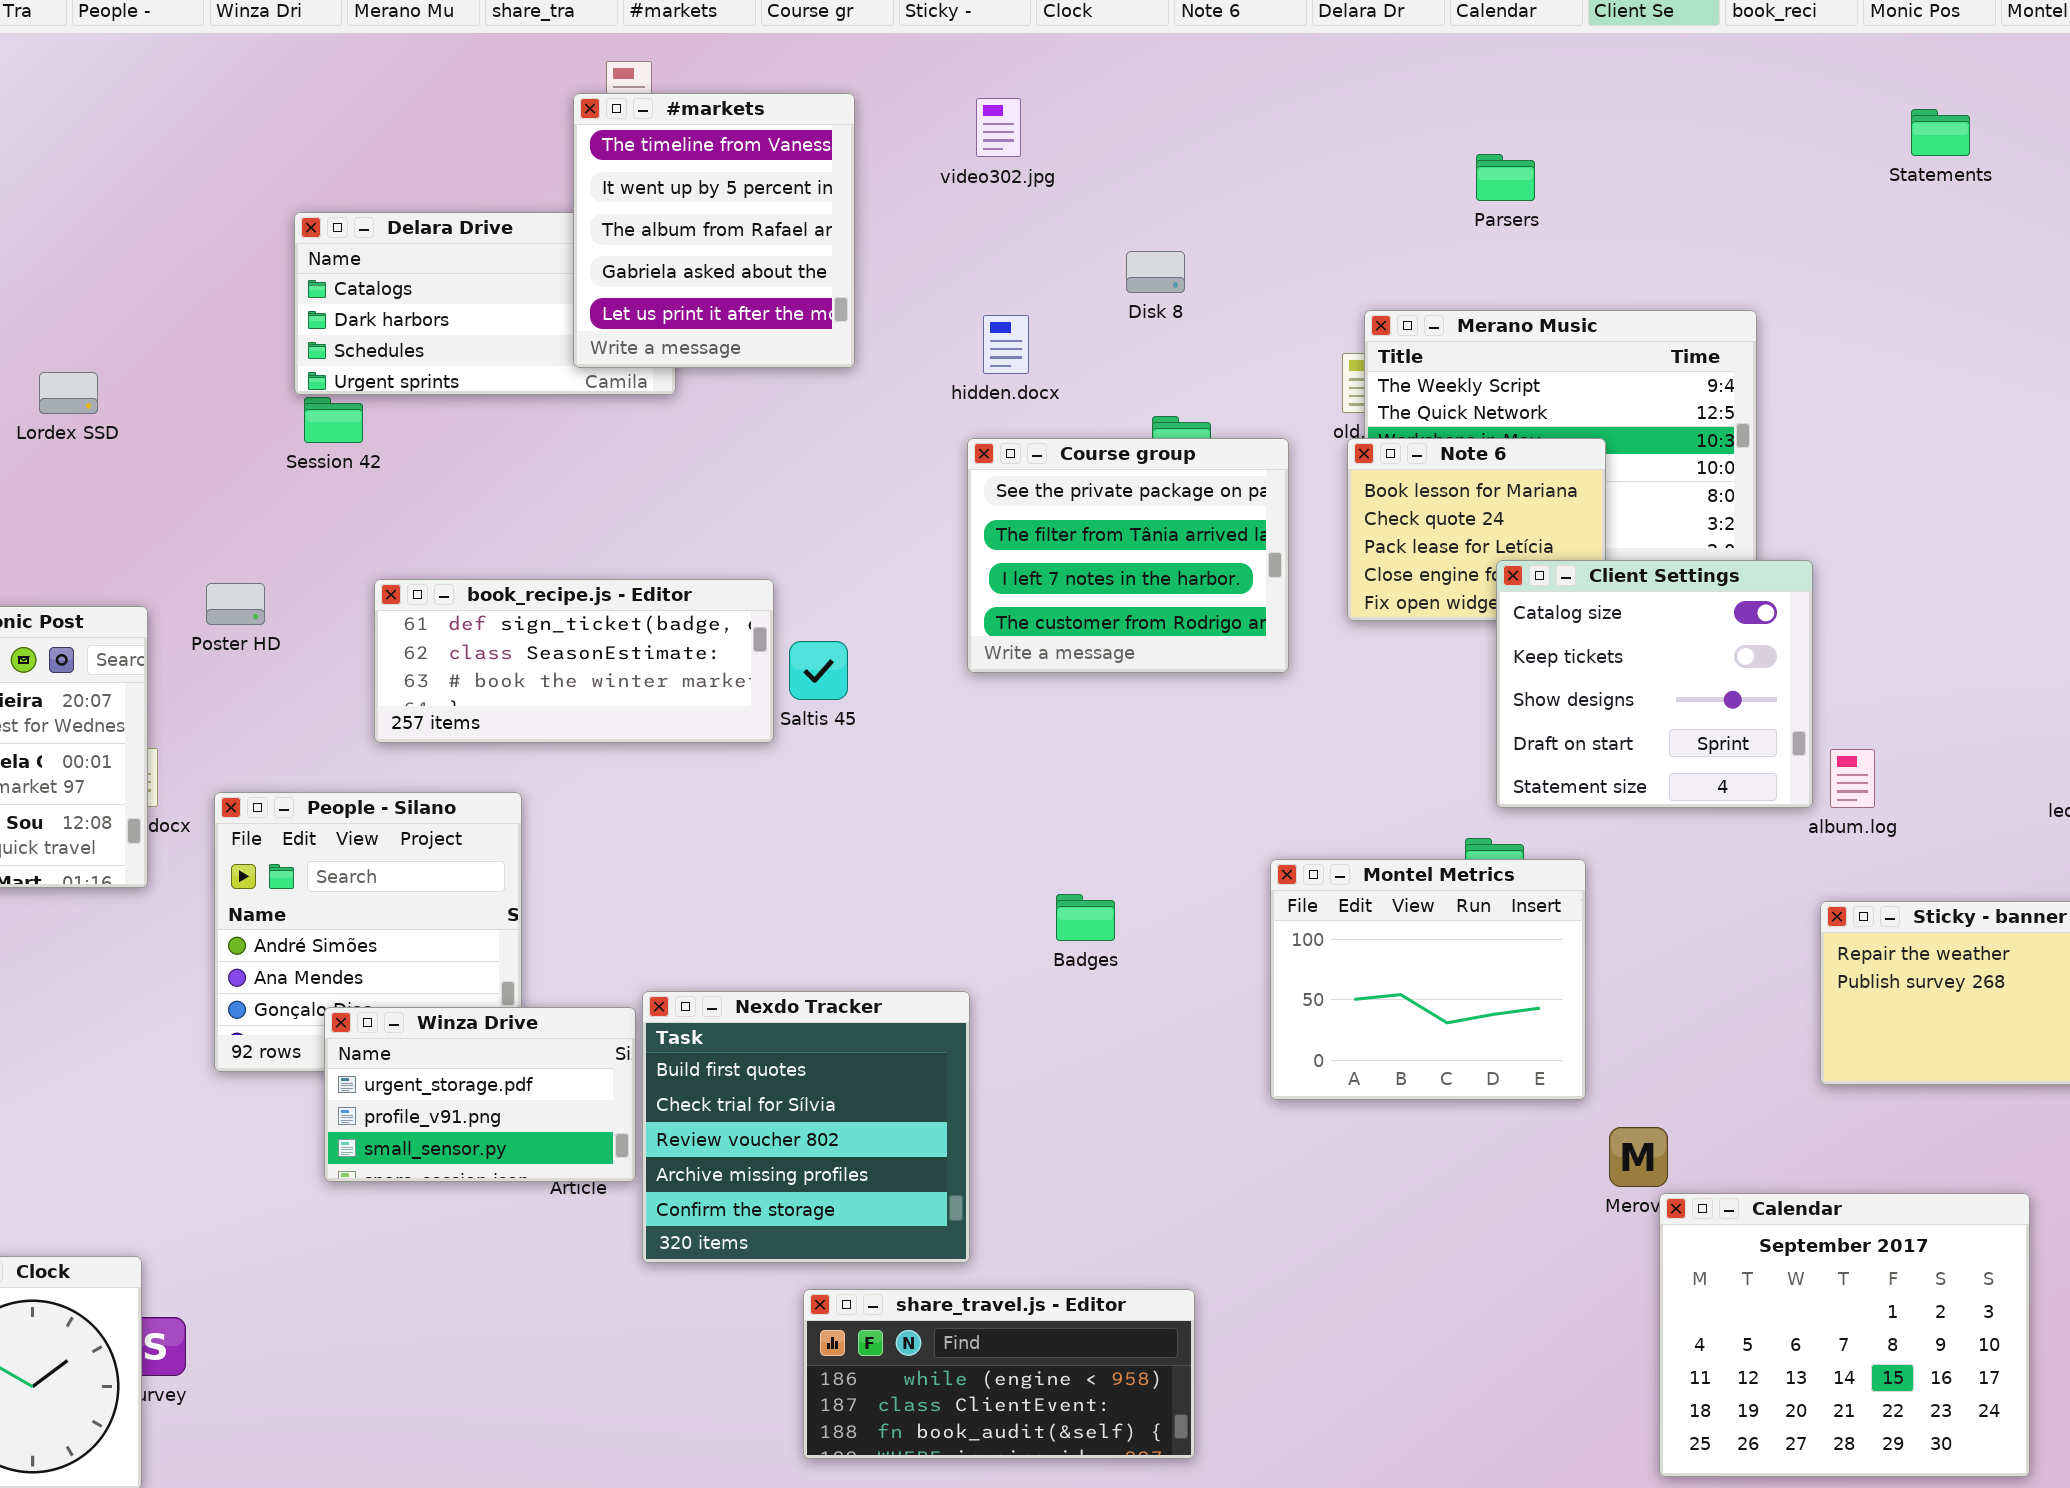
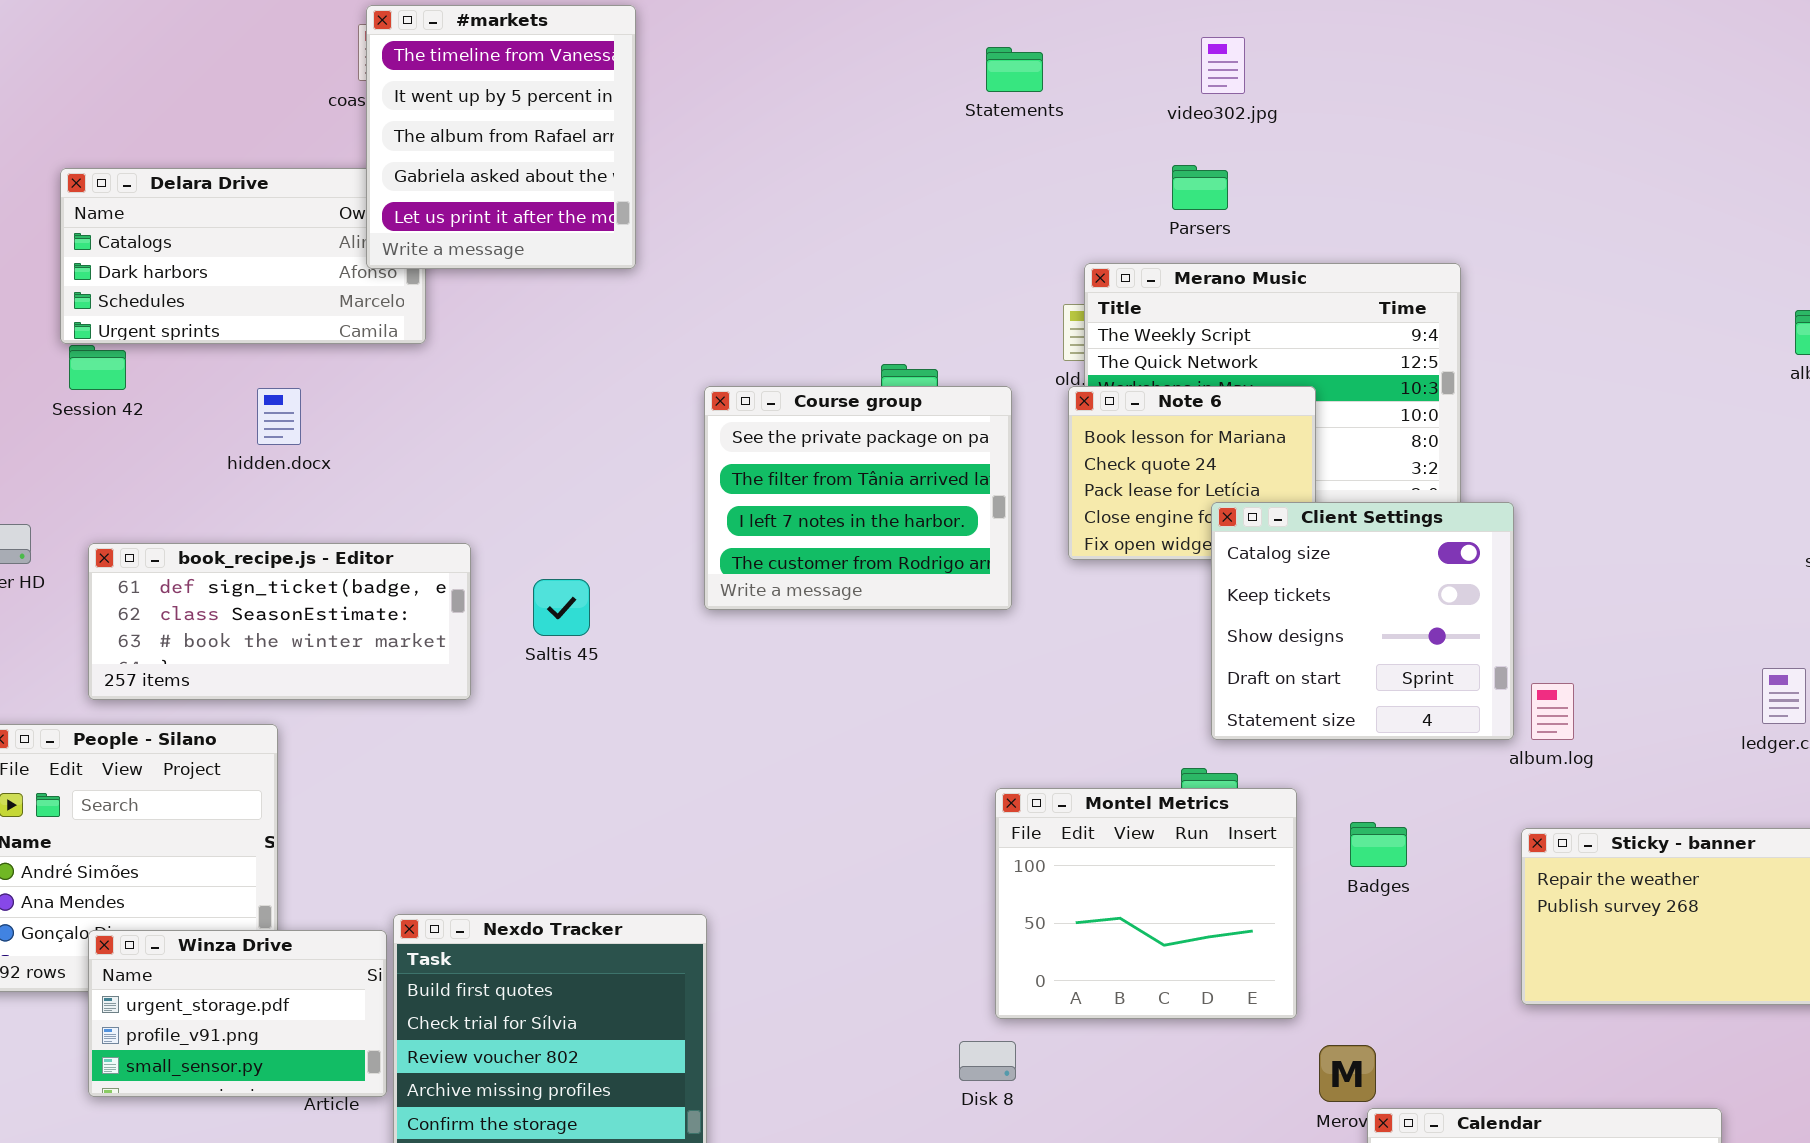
#markets: [573,93,855,368] -> [366,5,636,269], moved
video302.jpg: [976,98,1021,157] -> [1201,37,1245,94], moved
Statements: [1911,109,1970,156] -> [986,47,1043,92], moved
Parsers: [1476,154,1535,201] -> [1172,165,1228,210], moved
Disk 8: [1126,251,1185,293] -> [959,1041,1016,1081], moved
hidden.docx: [983,315,1029,374] -> [257,388,301,445], moved
book_recipe.js - Editor: [374,579,774,743] -> [88,543,471,700], moved
Badges: [1056,894,1115,941] -> [1350,822,1407,867], moved

